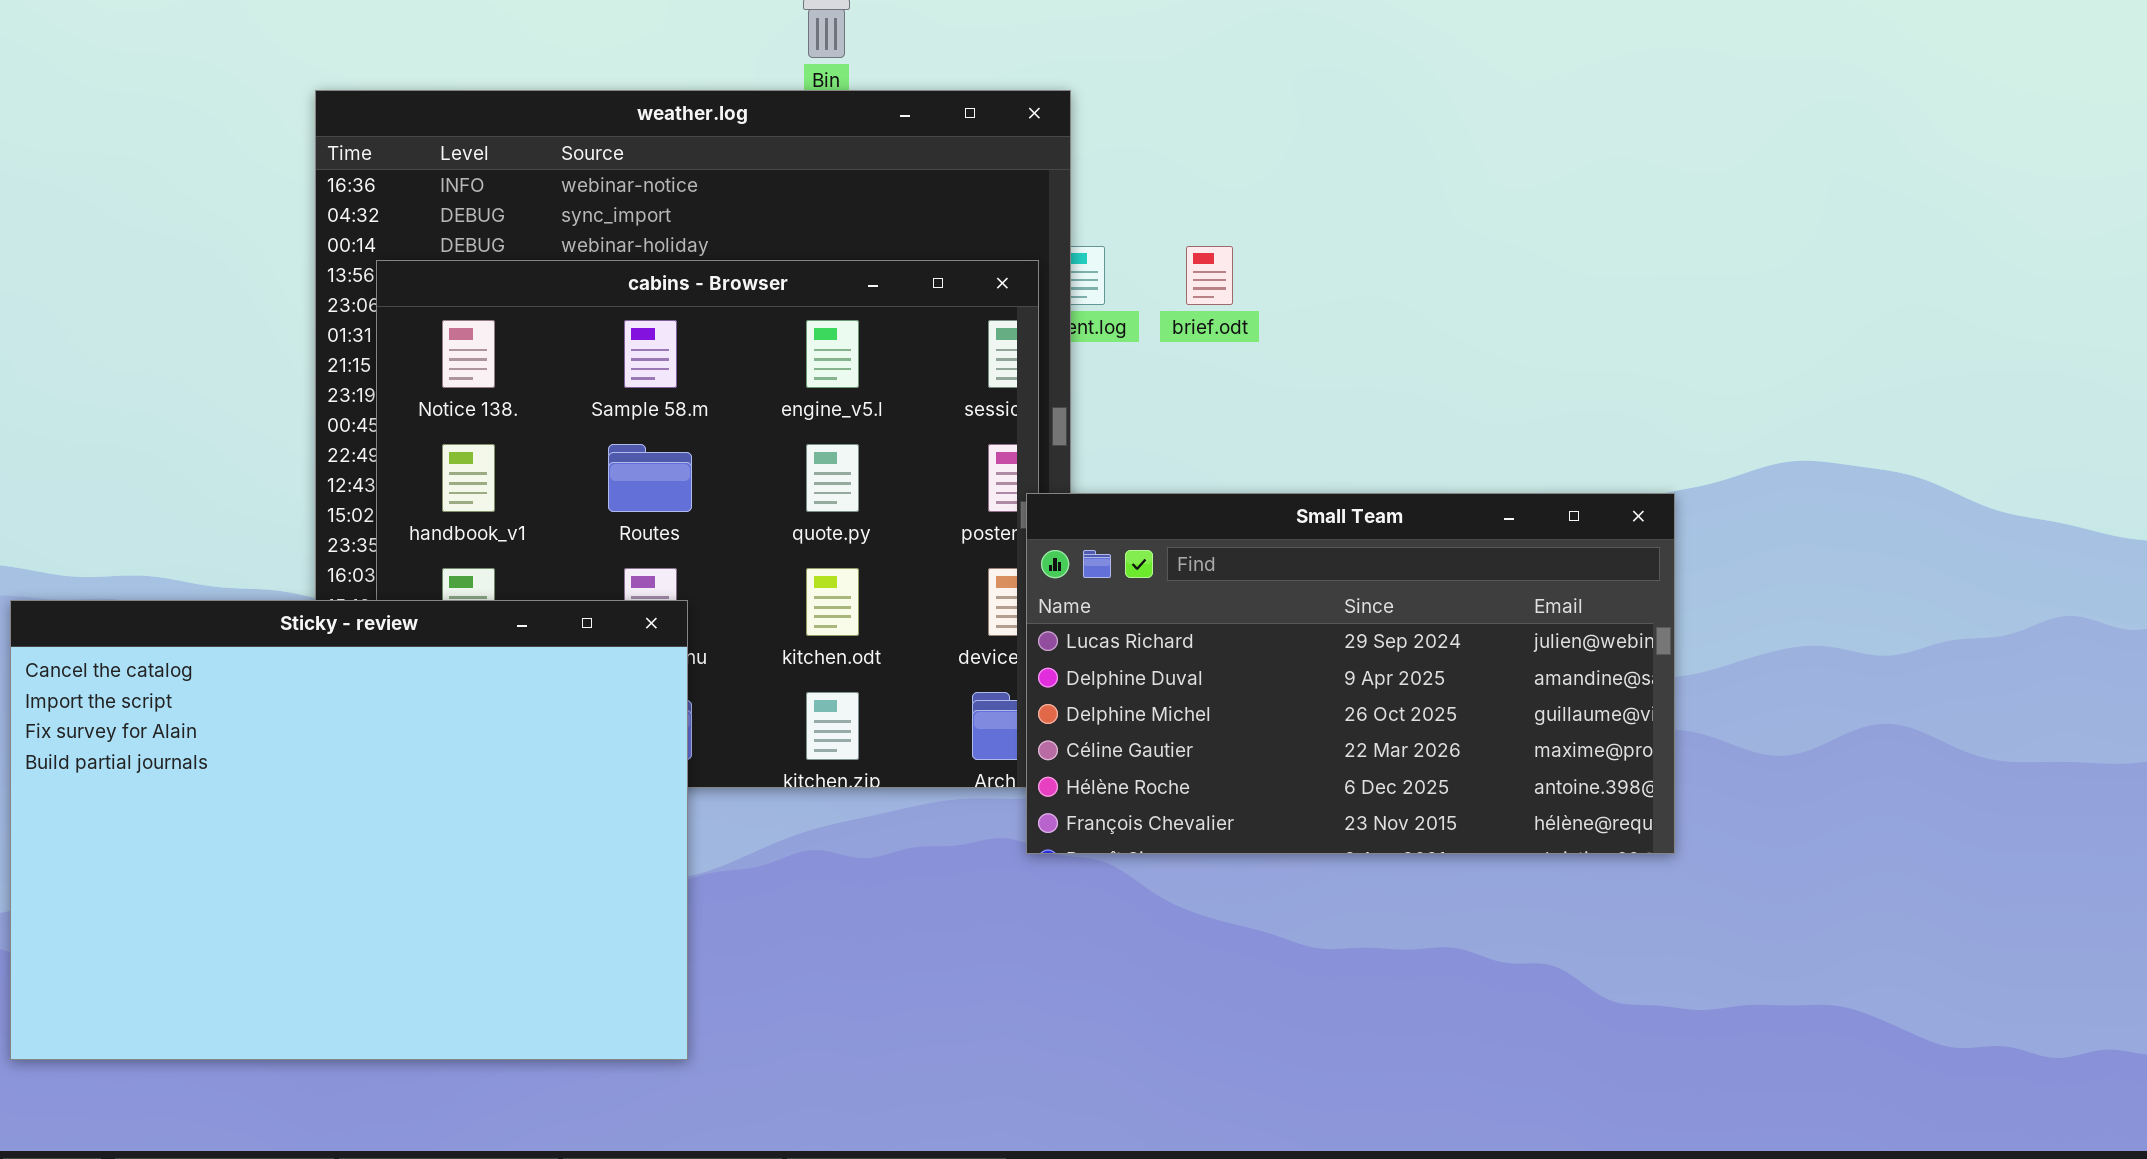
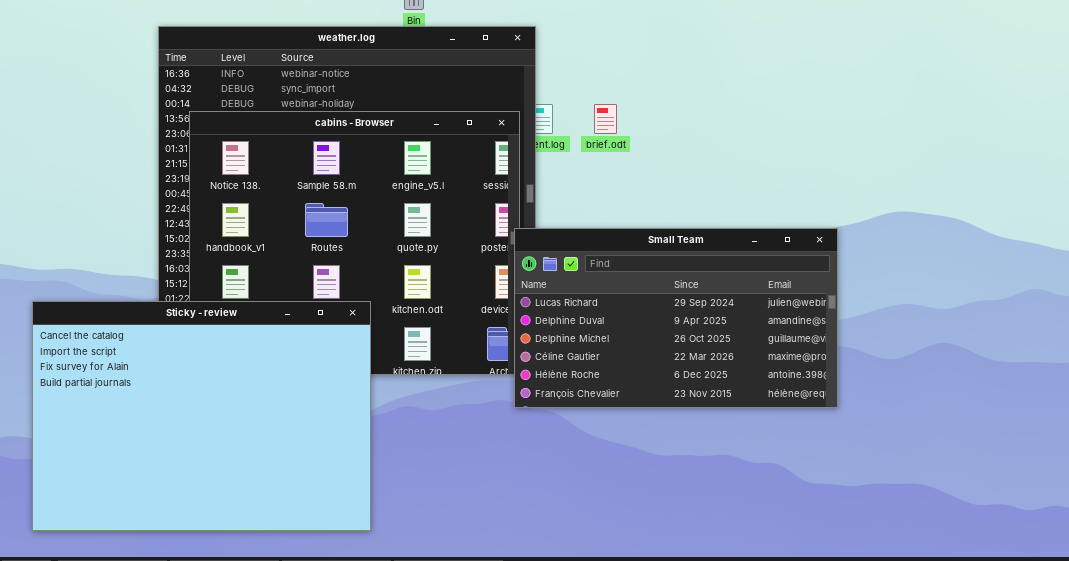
Sticky - review: [10,600,688,1060] -> [32,301,371,531], moved

